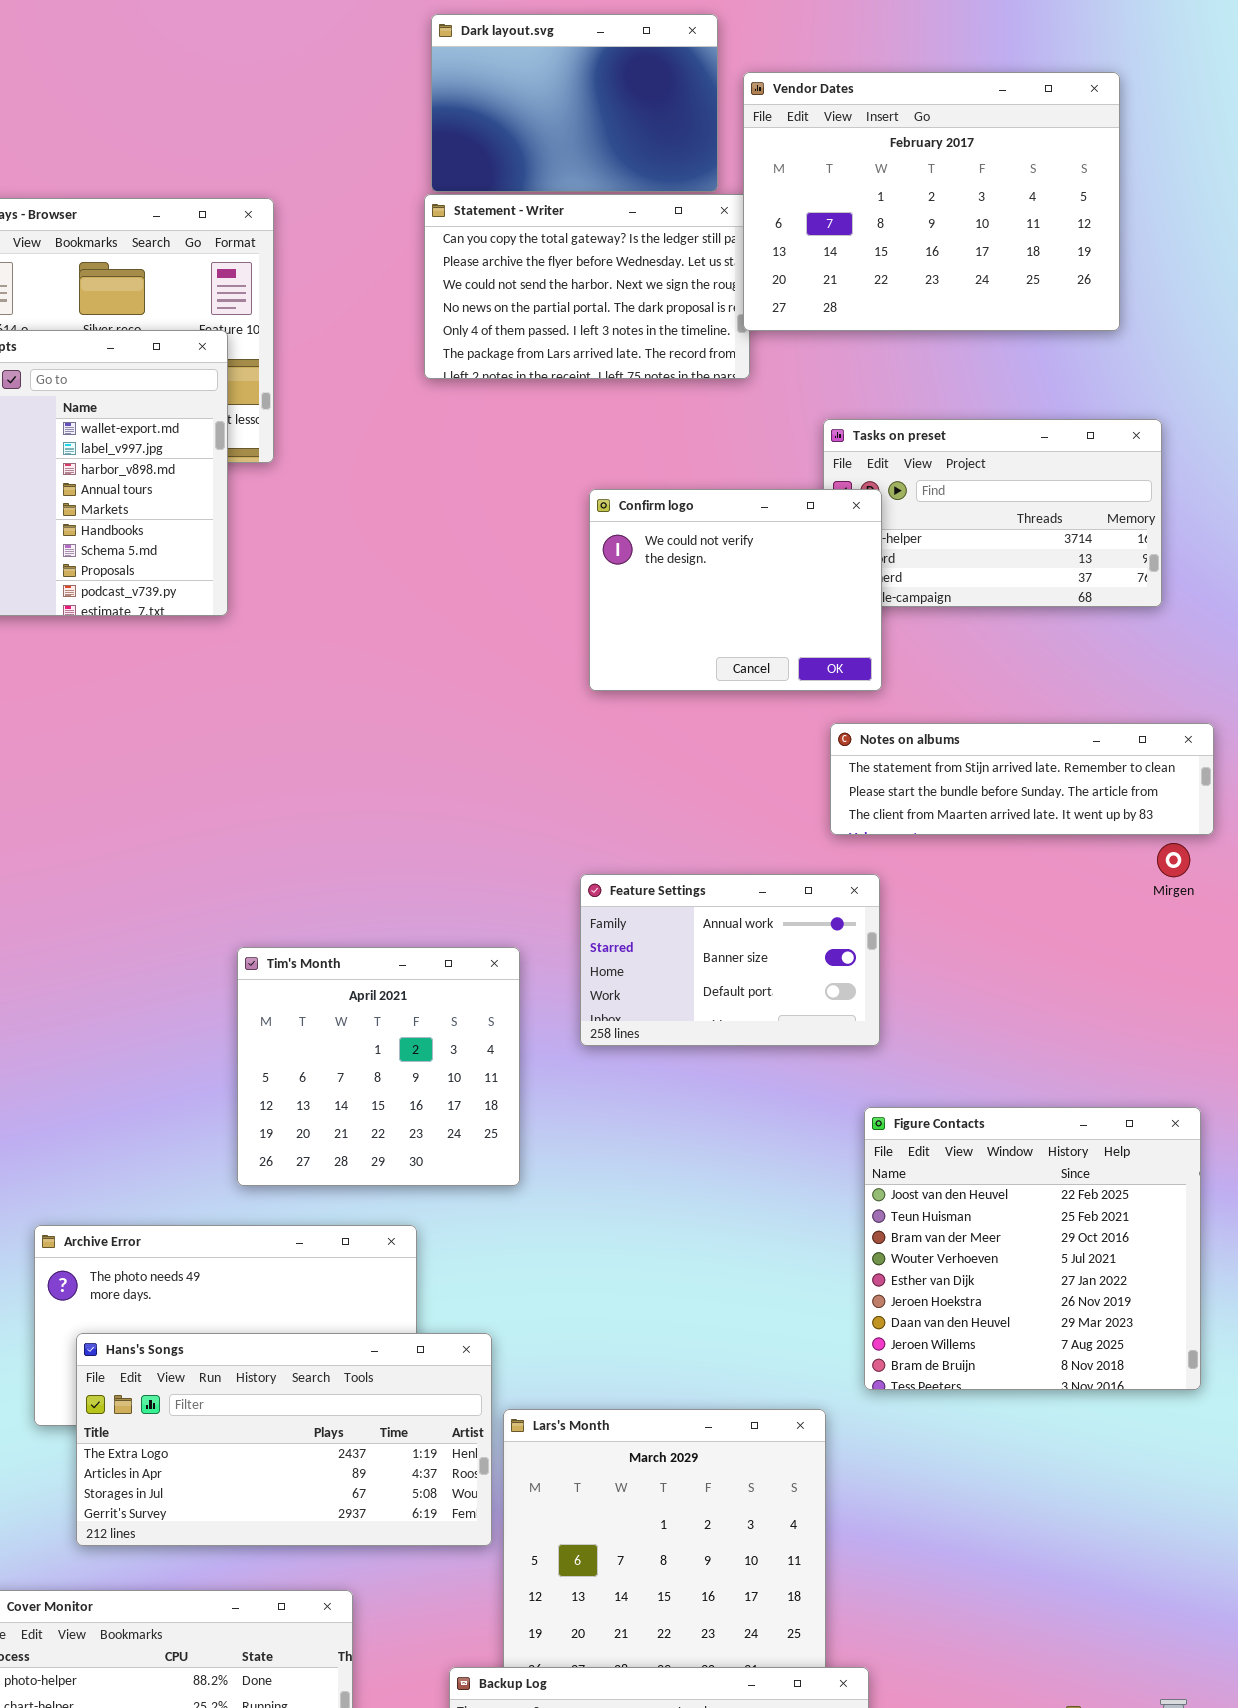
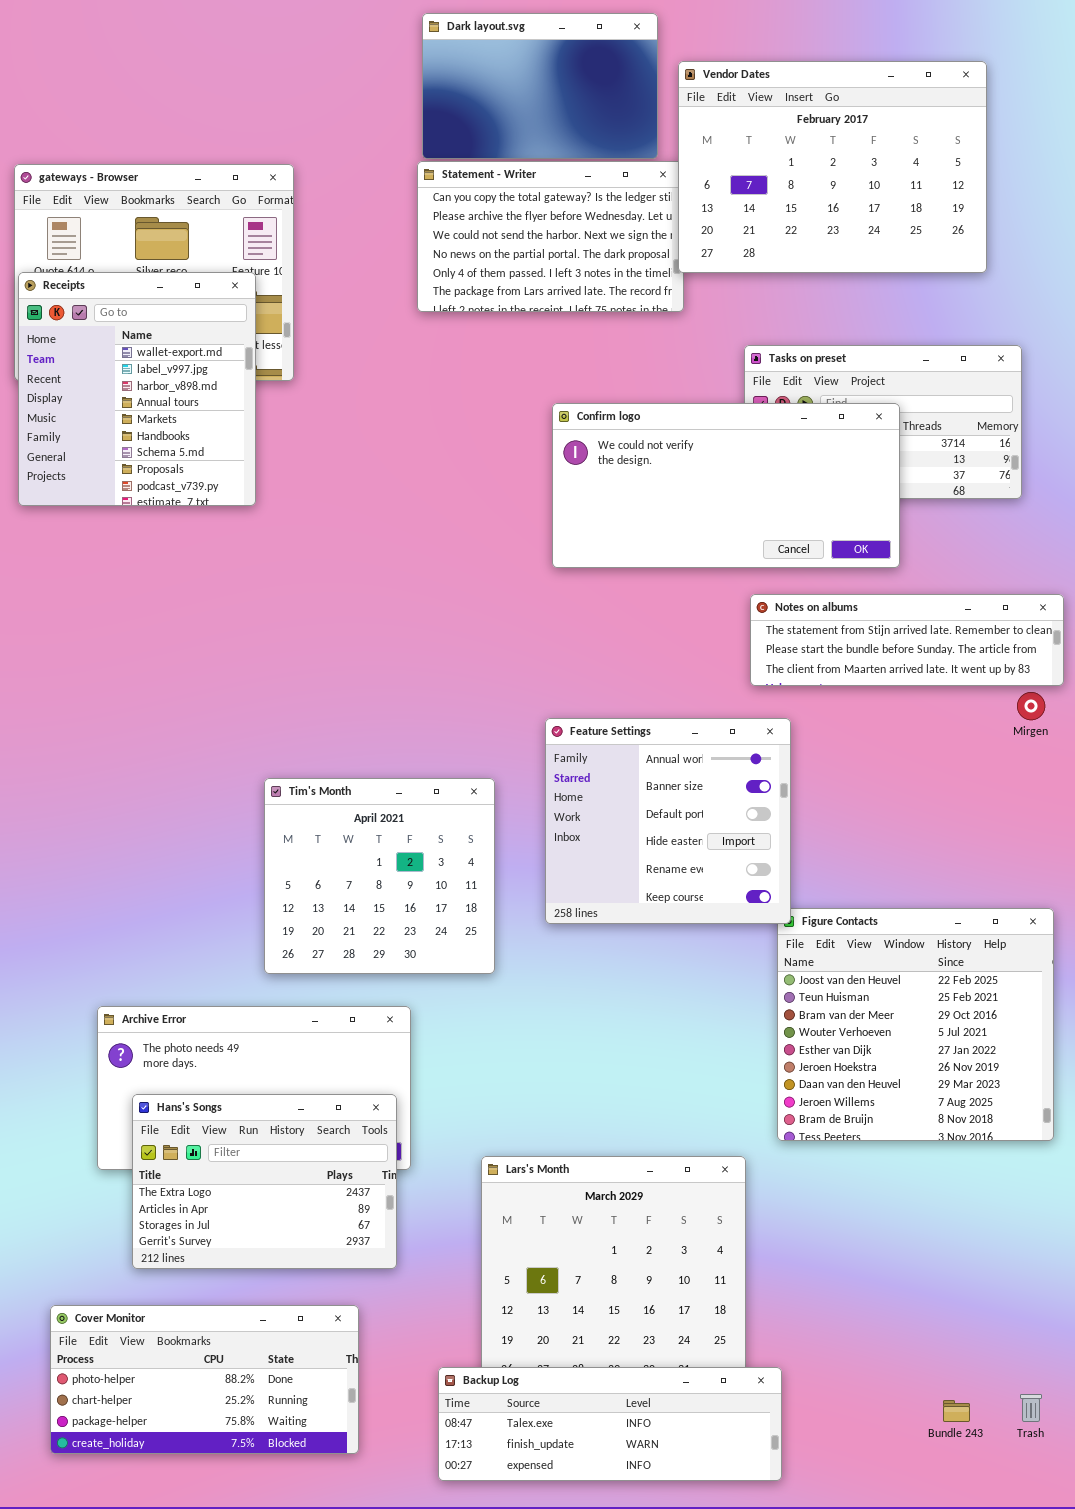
Confirm logo: [589,489,882,691] -> [552,403,900,568], resized
Feature Settings: [580,874,880,1046] -> [545,718,791,924], resized
Hans's Songs: [76,1333,492,1546] -> [132,1094,397,1269], resized

